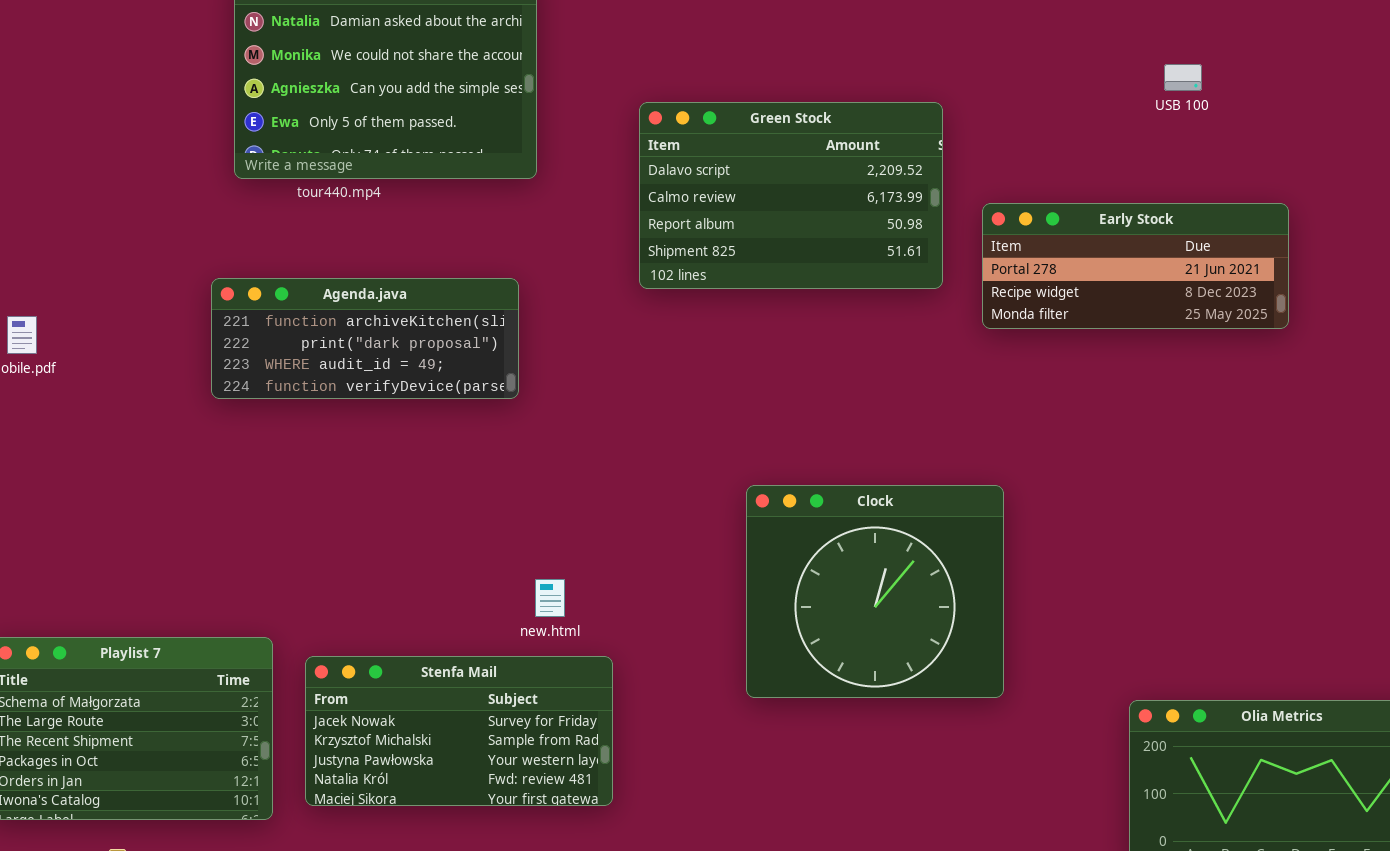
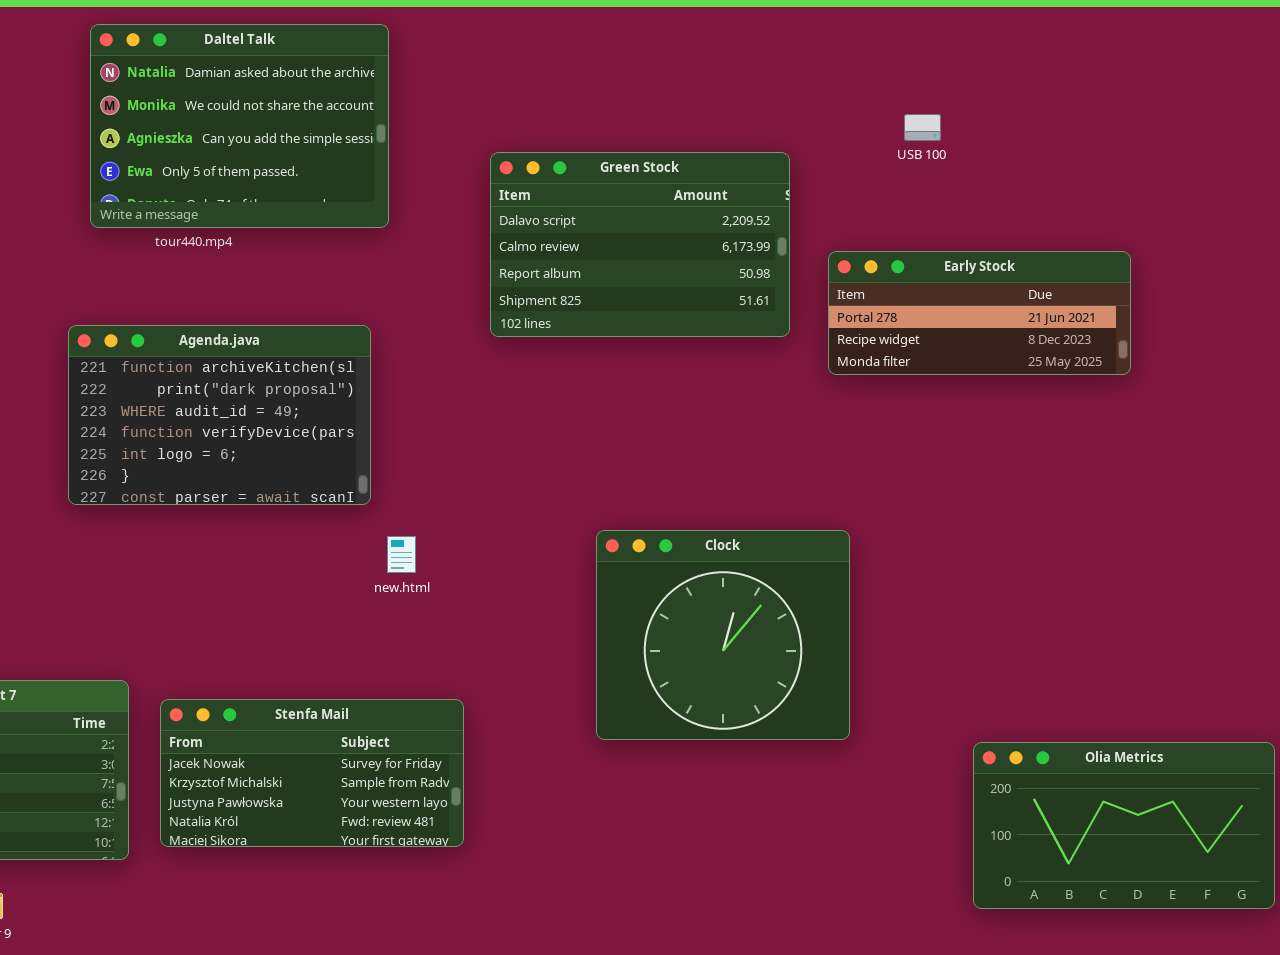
USB 100: [1164,64,1202,91] -> [904,114,941,141], moved
Agenda.java: [211,278,519,399] -> [68,325,371,505], resized
new.html: [535,579,565,617] -> [387,536,416,573], moved

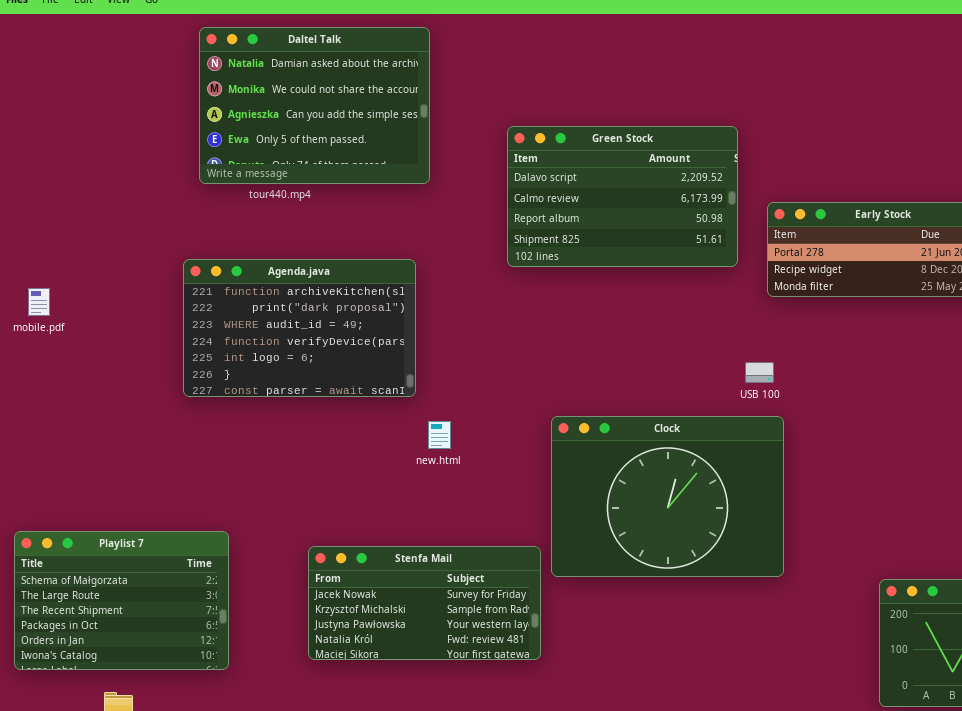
USB 100: [904,114,941,141] -> [745,362,774,383], moved
Clock: [596,530,850,740] -> [551,416,784,577], resized
Stenfa Mail: [160,699,464,847] -> [308,546,541,660], moved

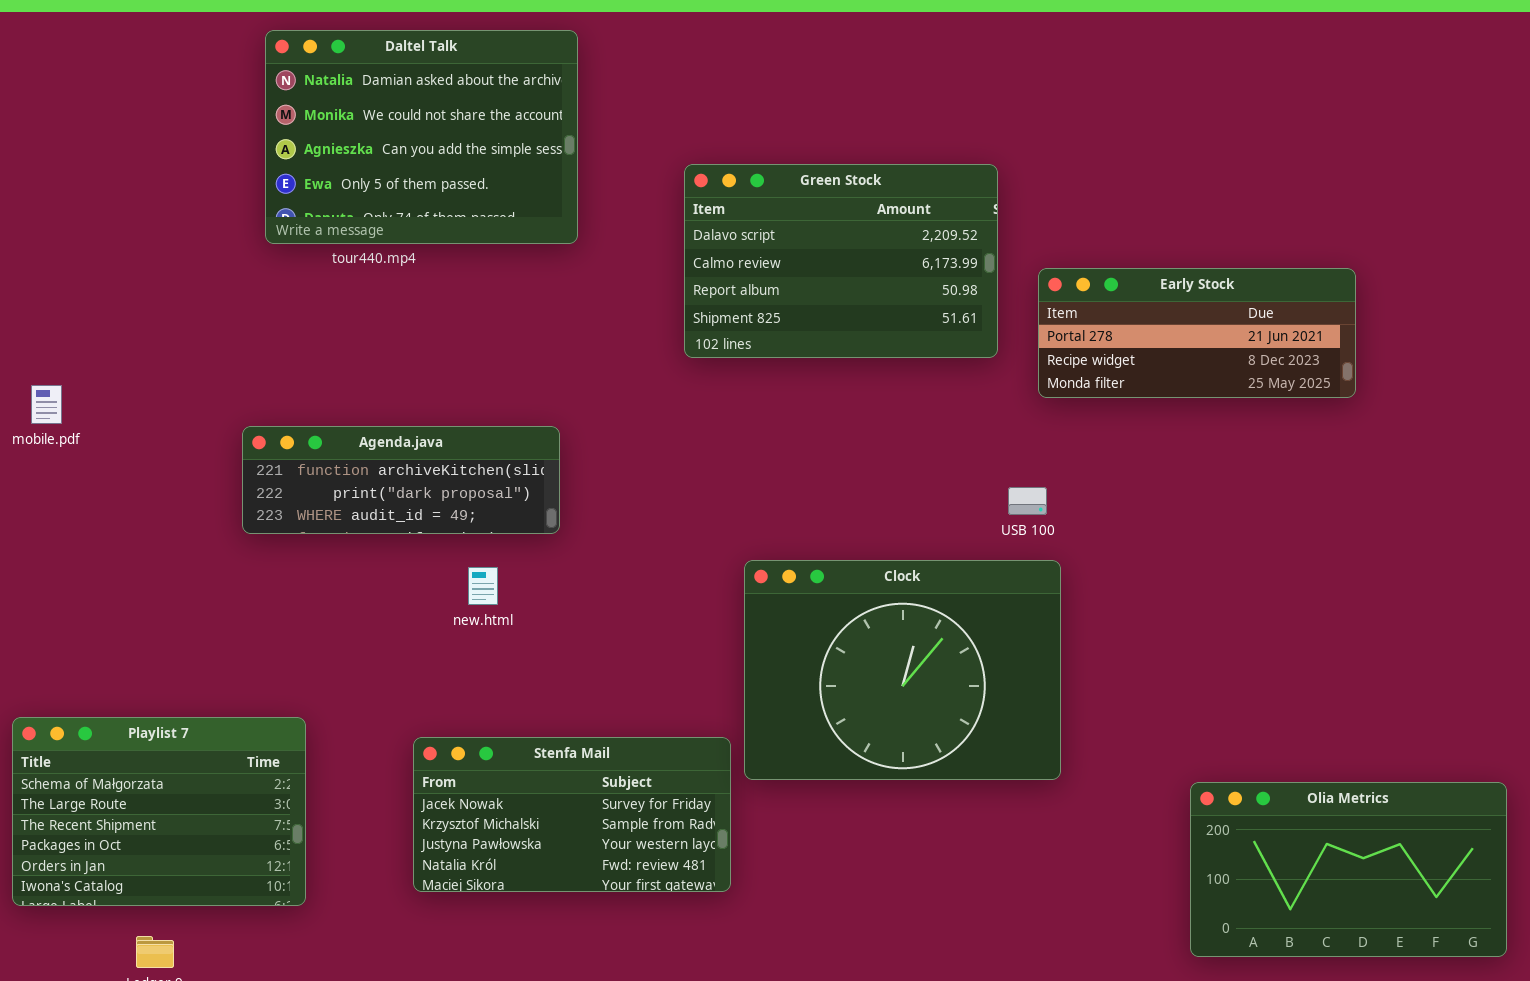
Agenda.java: [183,259,416,397] -> [242,426,560,534], resized
new.html: [428,421,451,449] -> [468,567,498,605], moved

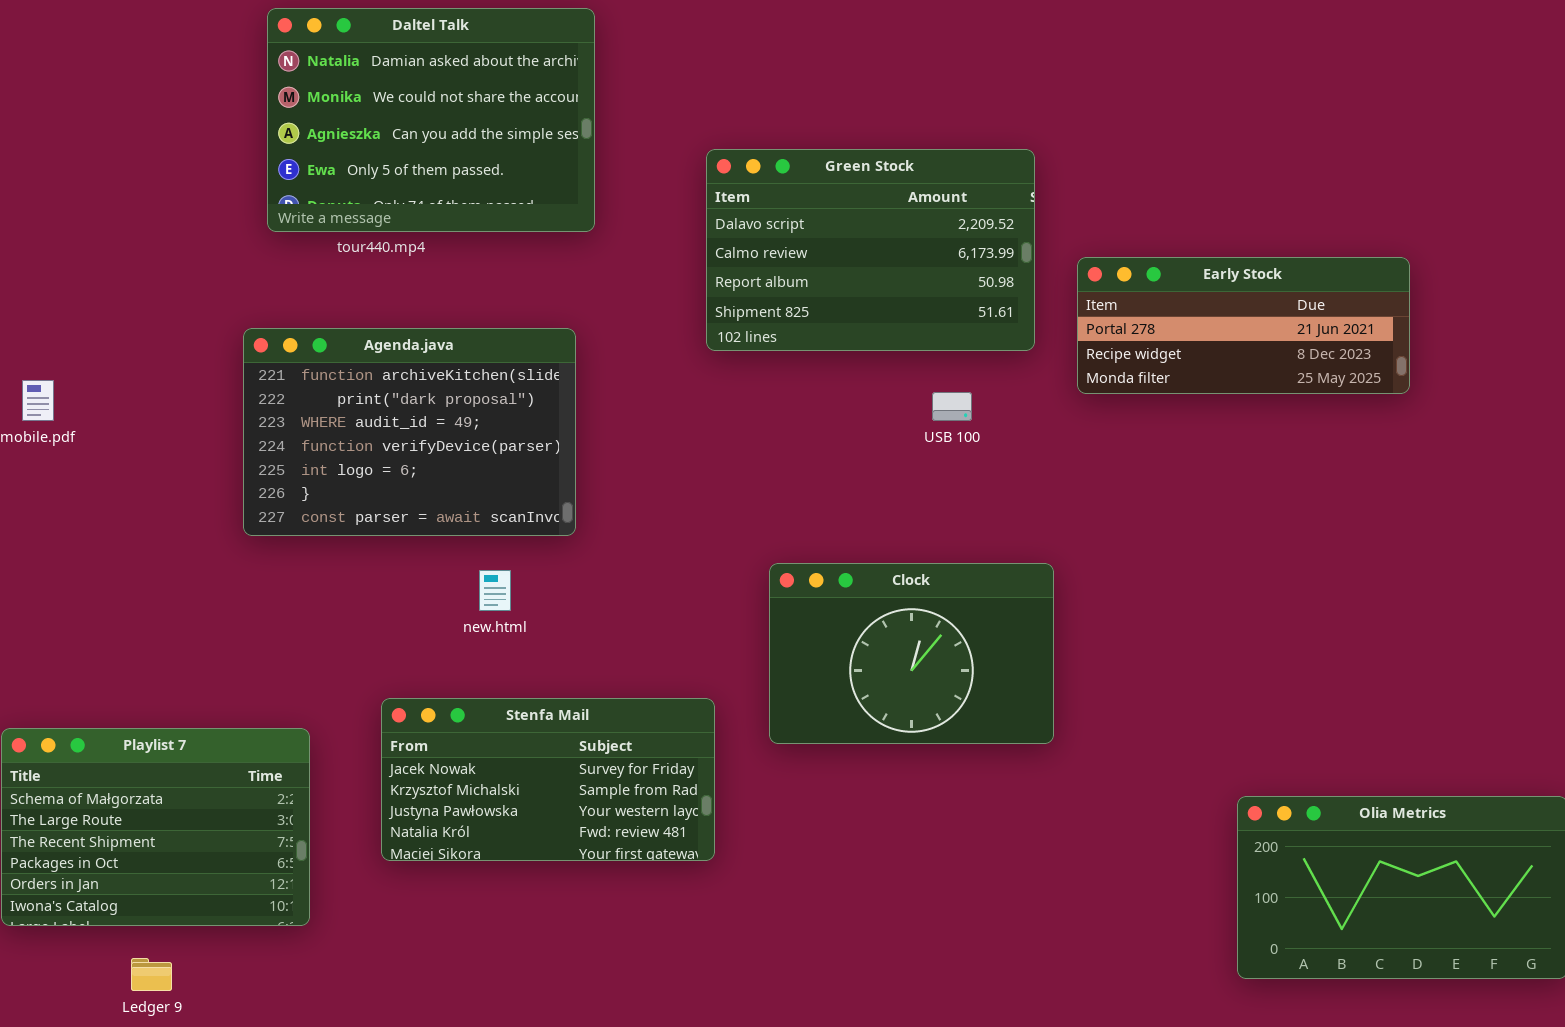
Agenda.java: [242,426,560,534] -> [243,328,576,536], resized
USB 100: [1008,487,1047,515] -> [932,392,972,421], moved
Clock: [744,560,1061,780] -> [769,563,1054,744], resized
Stenfa Mail: [413,737,731,892] -> [381,698,715,861], moved

